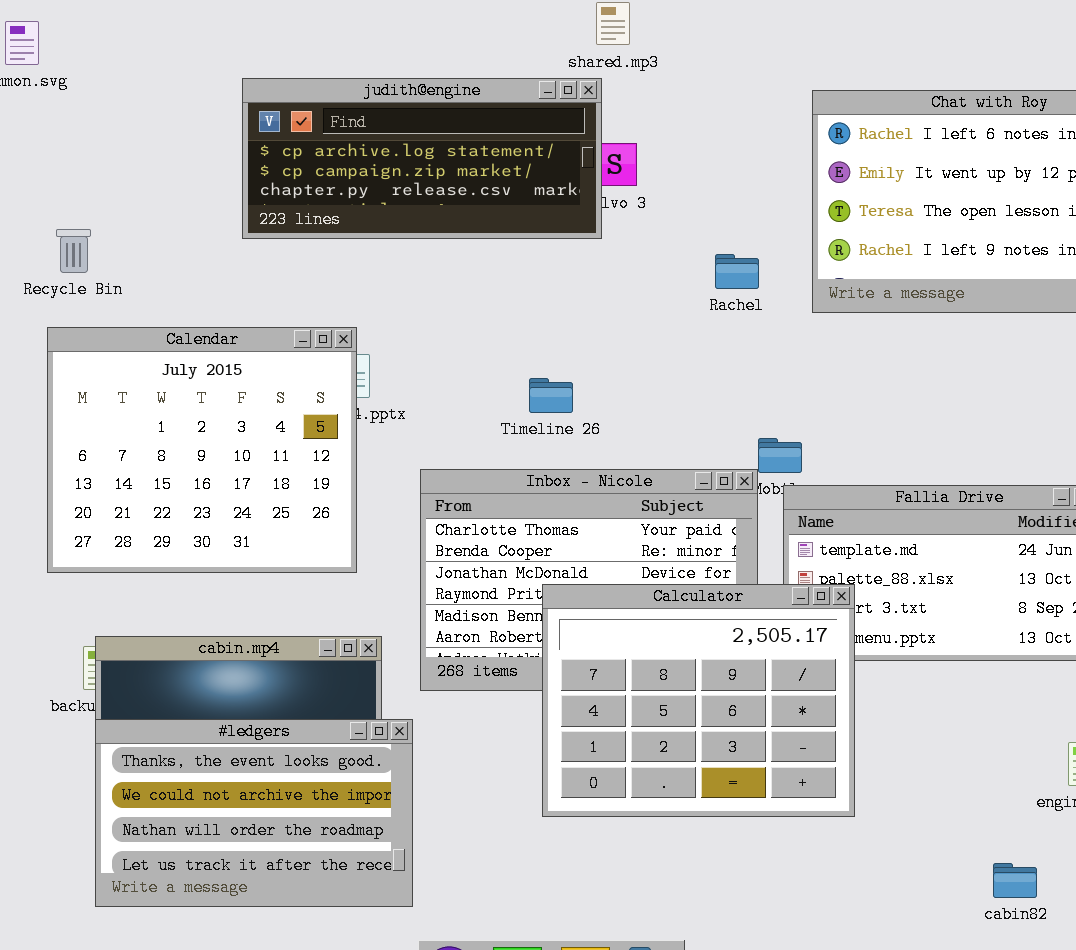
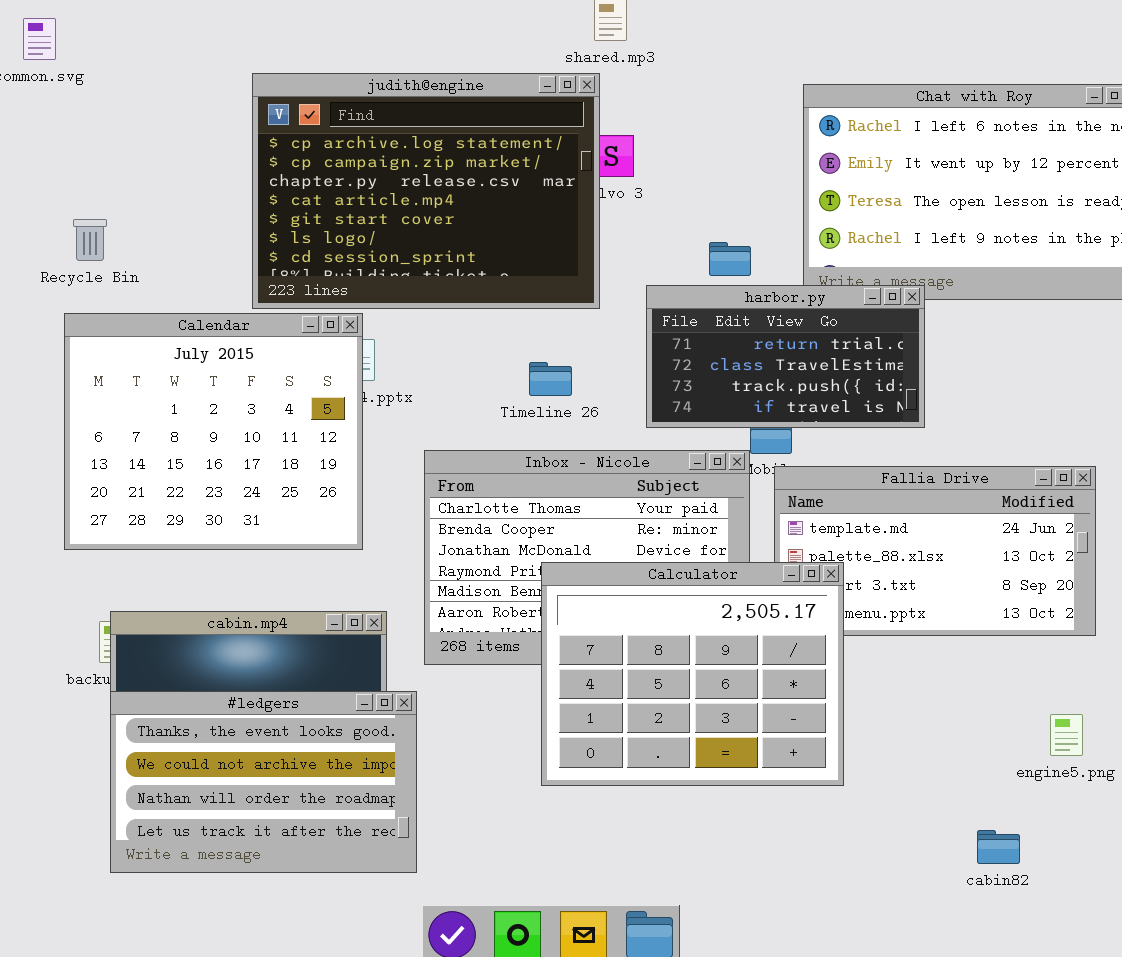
judith@engine: [242,78,602,239] -> [252,73,600,309], resized
harbor.py: none -> [646,285,925,428], opened

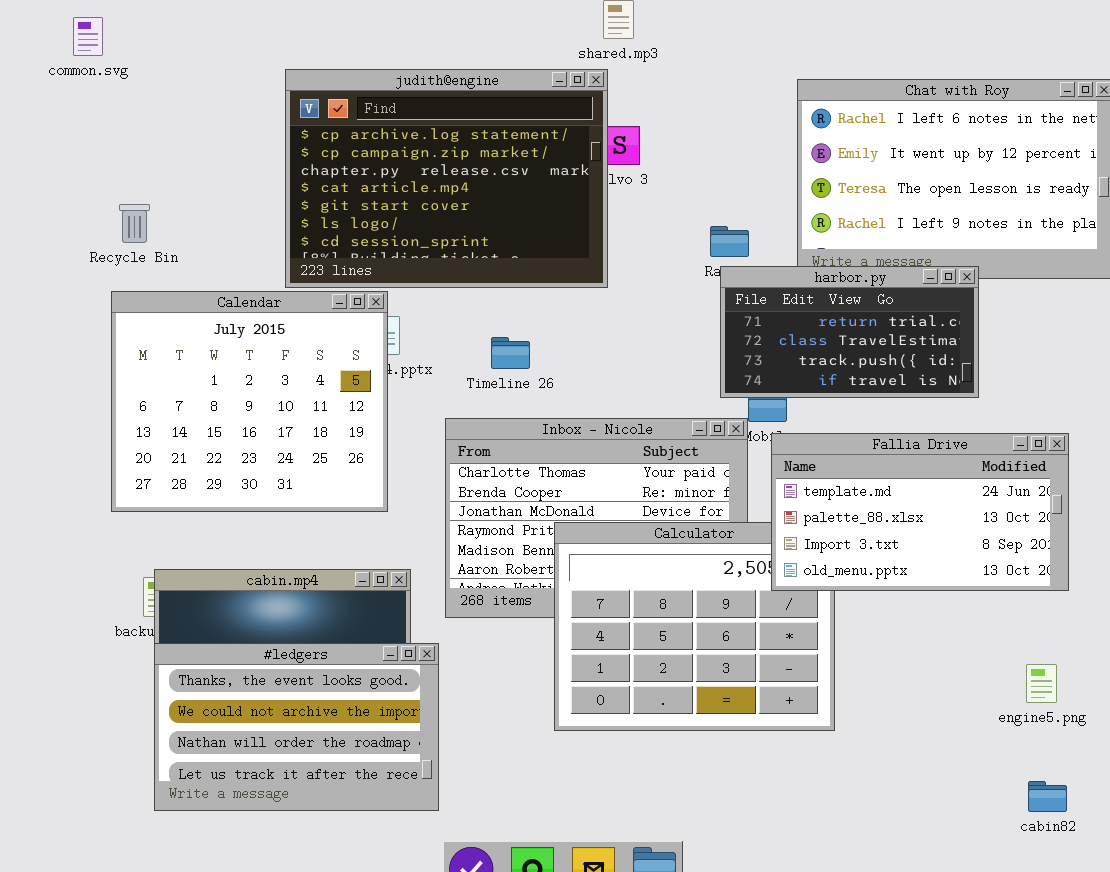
harbor.py: [646,285,925,428] -> [720,266,979,398], moved
Timeline 26: [529,362,572,396] -> [491,337,530,369], moved
Fallia Drive: [774,466,1096,636] -> [771,433,1069,591], raised
cabin82: [977,830,1020,864] -> [1028,781,1067,812], moved

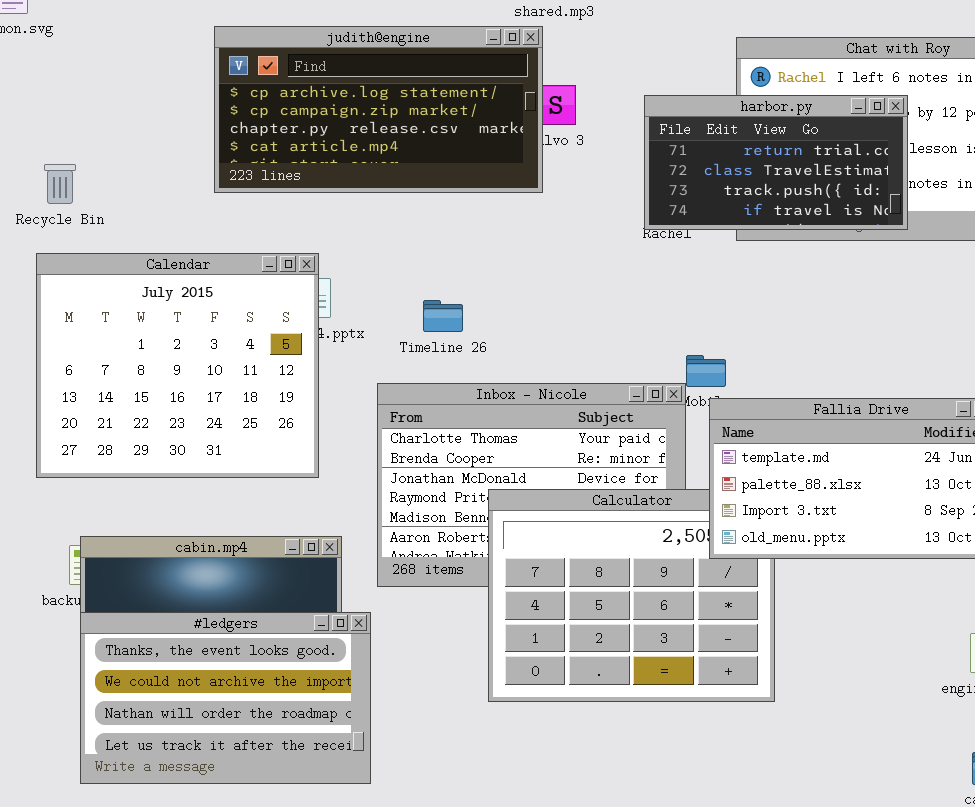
judith@engine: [285,69,608,288] -> [214,26,543,193], resized
harbor.py: [720,266,979,398] -> [644,95,908,230], moved

